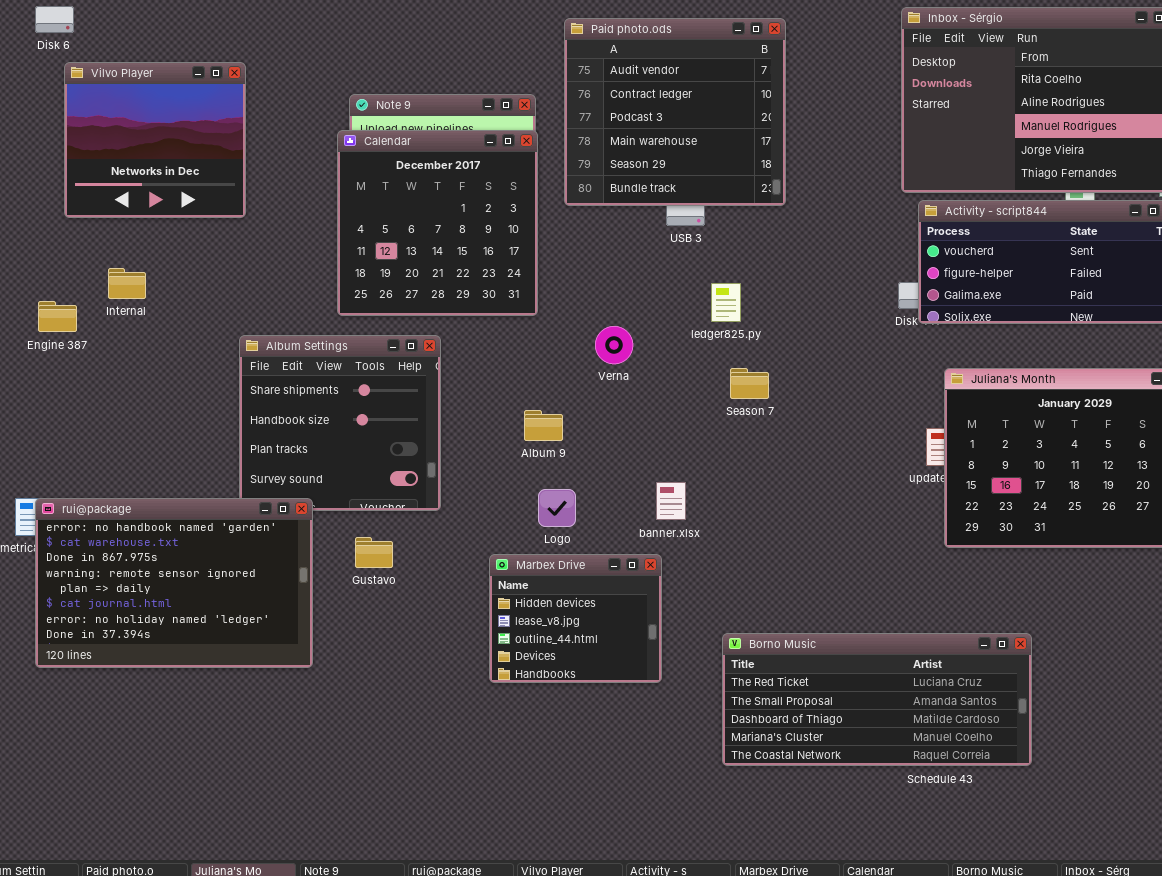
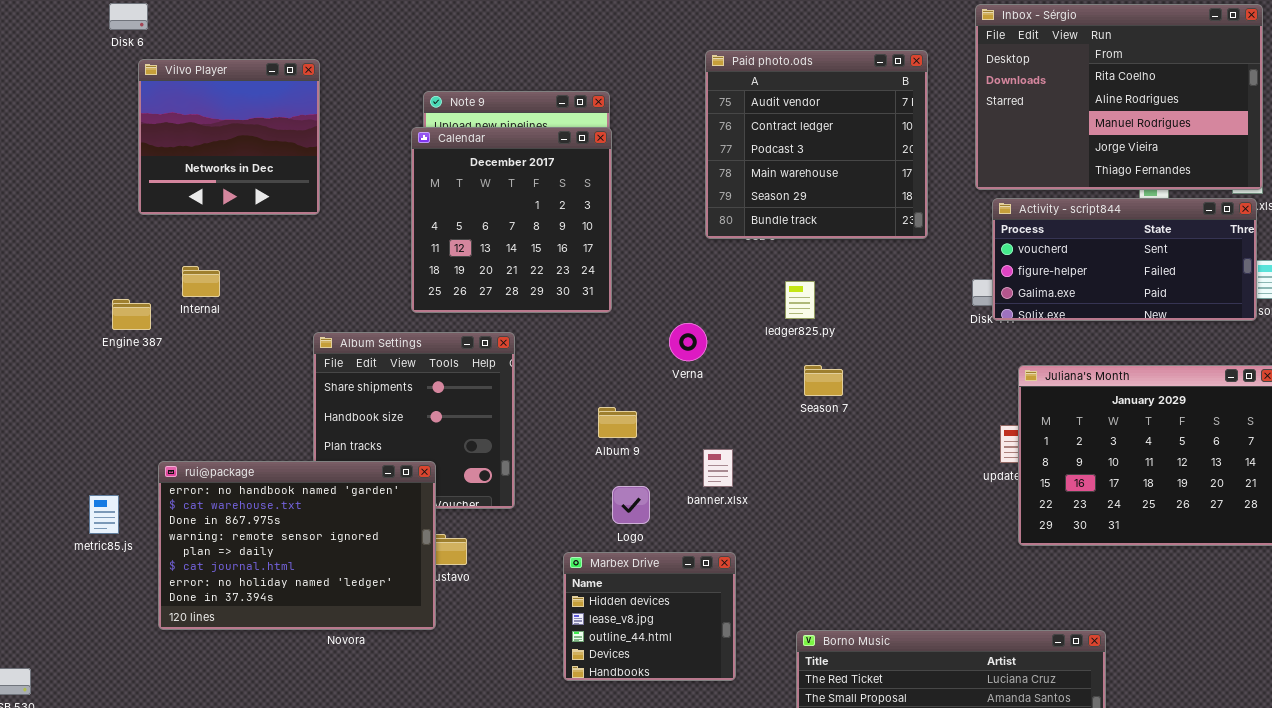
Paid photo.ods: [564,18,786,206] -> [705,50,928,239], moved
banner.xlsx: [656,482,686,520] -> [703,449,733,487], moved
rui@package: [35,498,313,668] -> [158,461,436,630], moved

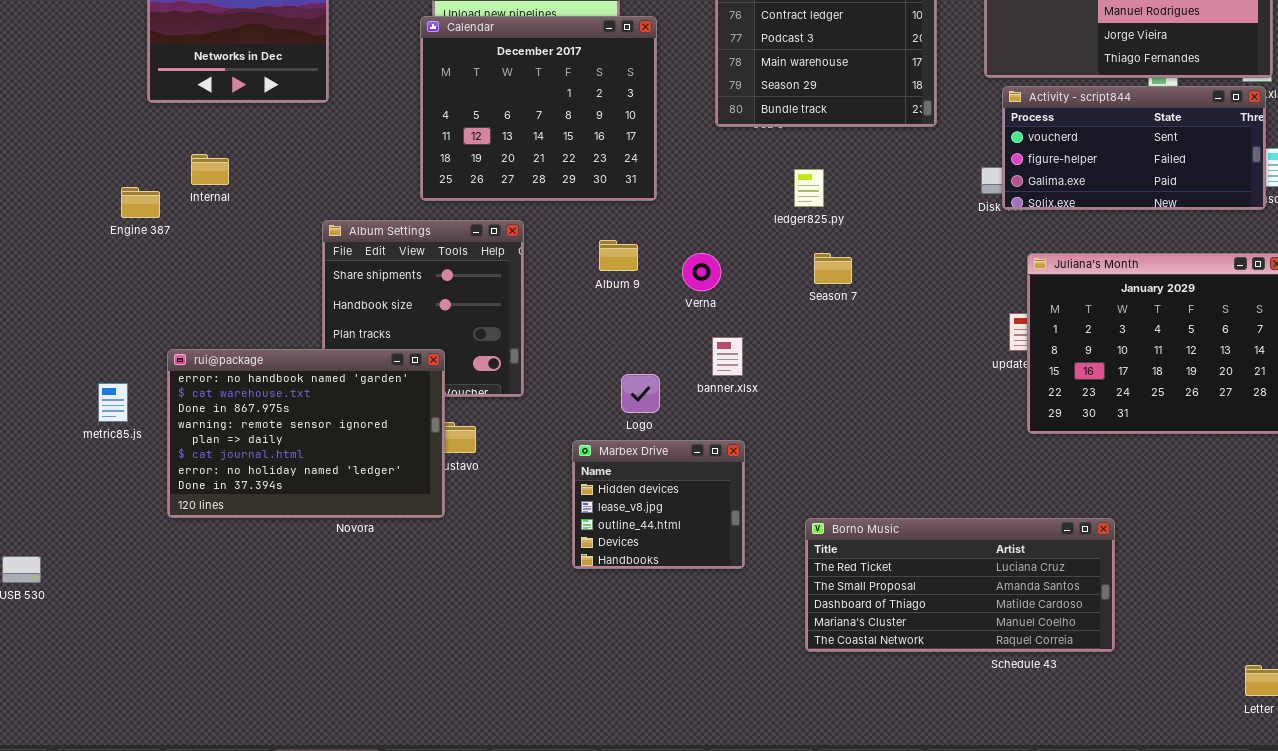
Calendar: [411,127,612,313] -> [420,16,657,201], resized
Verna: [669,323,707,361] -> [682,253,721,291], moved
Album 9: [598,407,637,438] -> [599,240,638,271], moved

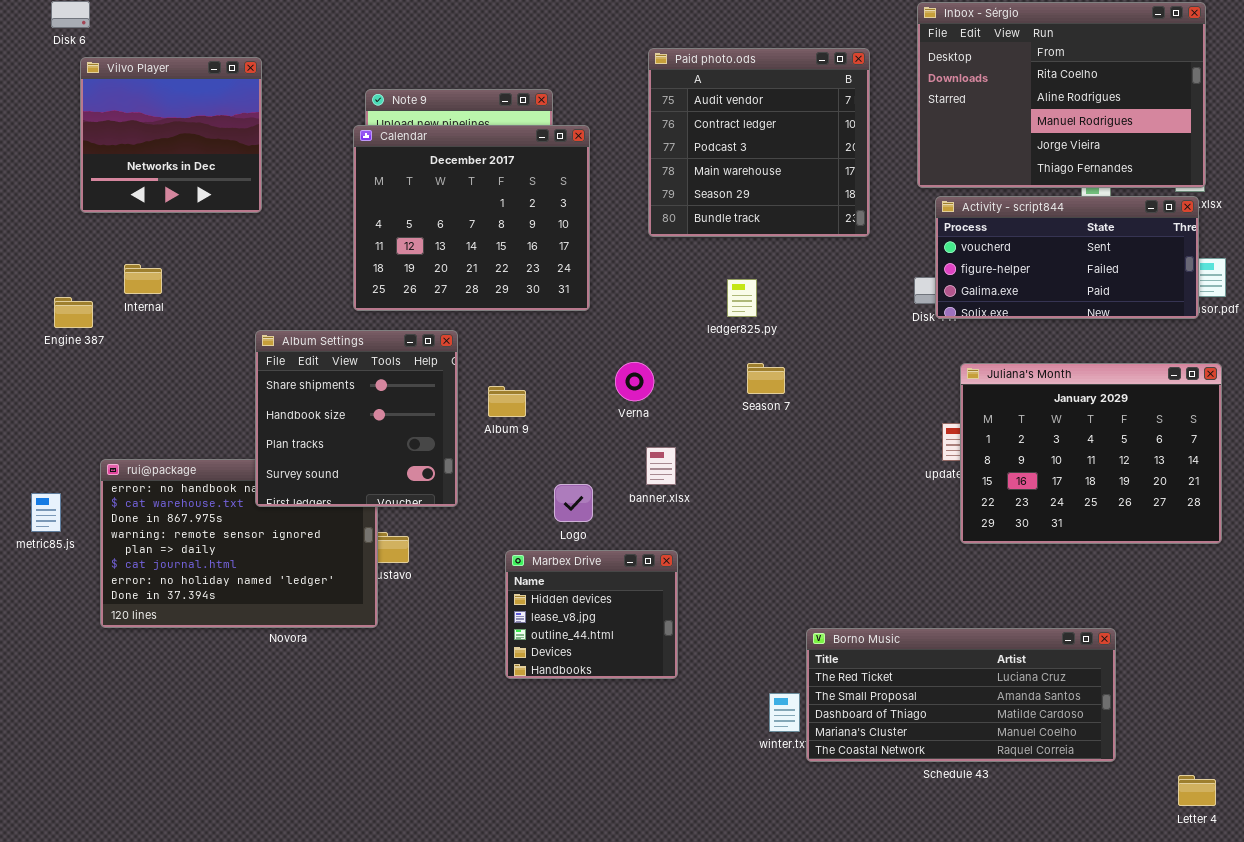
Album Settings: [322,220,524,397] -> [255,330,458,507], raised
Album 9: [599,240,638,271] -> [488,386,526,417], moved
Borno Music: [805,518,1115,652] -> [806,628,1116,762], moved

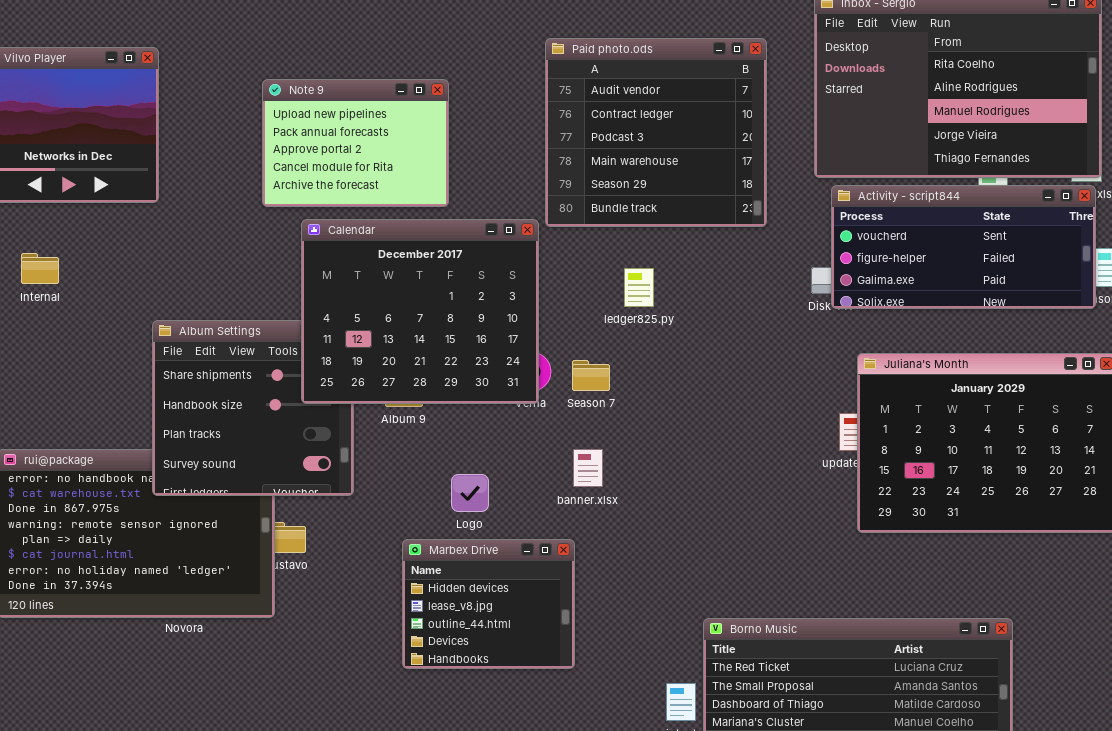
Calendar: [353,125,590,311] -> [301,219,539,404], moved
Season 7: [747,363,785,394] -> [572,360,610,391], moved
banner.xlsx: [646,447,676,485] -> [573,449,603,487], moved

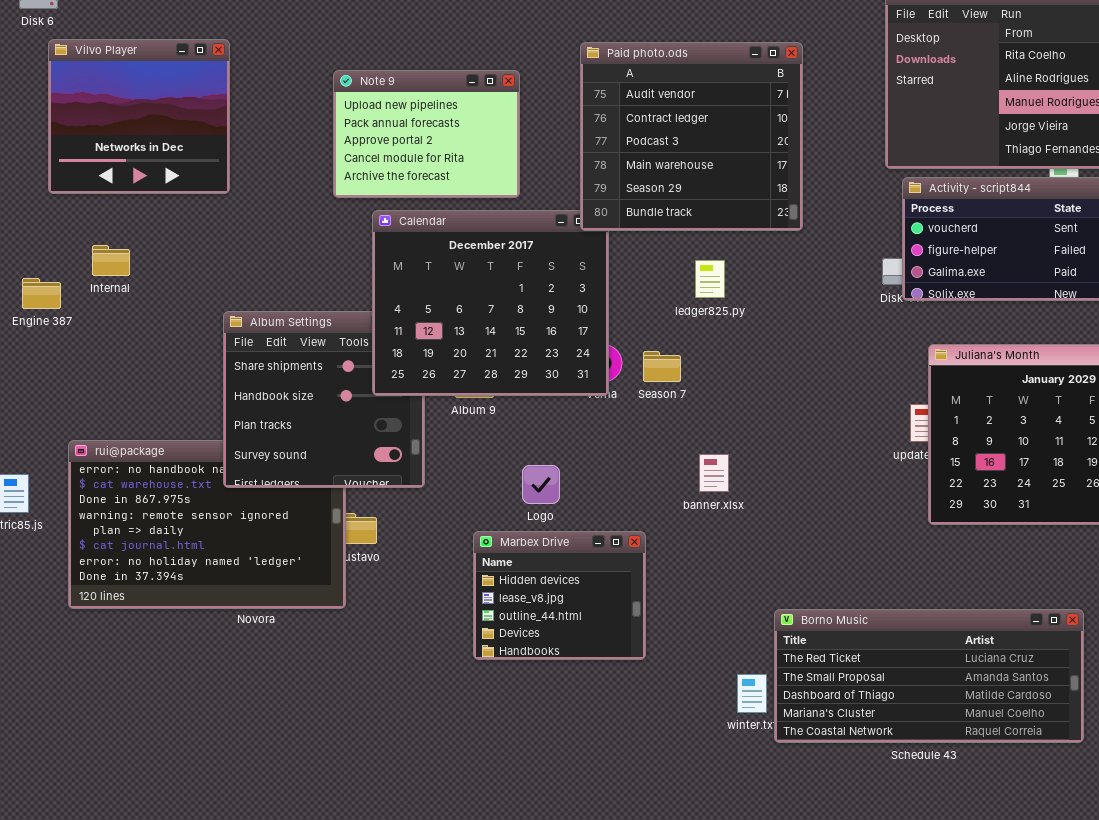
Paid photo.ods: [545,38,767,227] -> [580,42,803,231], moved
banner.xlsx: [573,449,603,487] -> [699,454,729,492], moved

